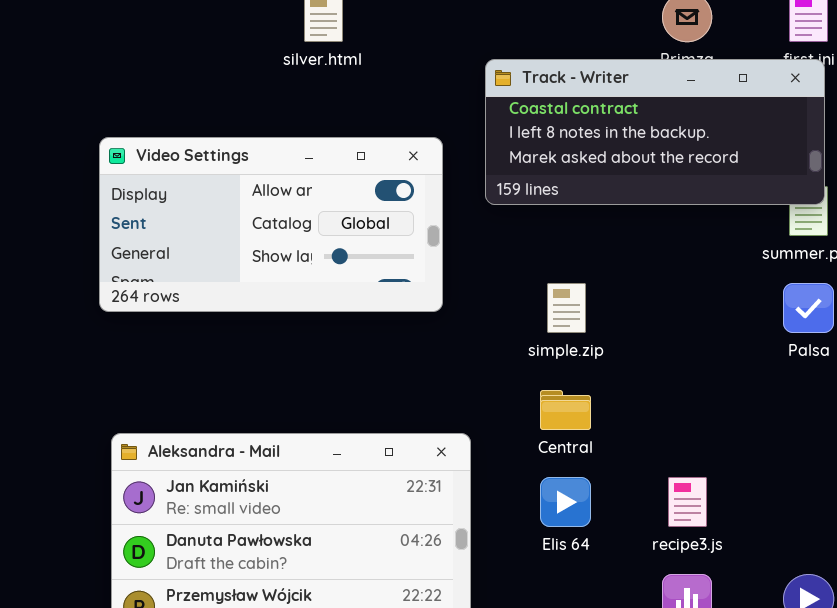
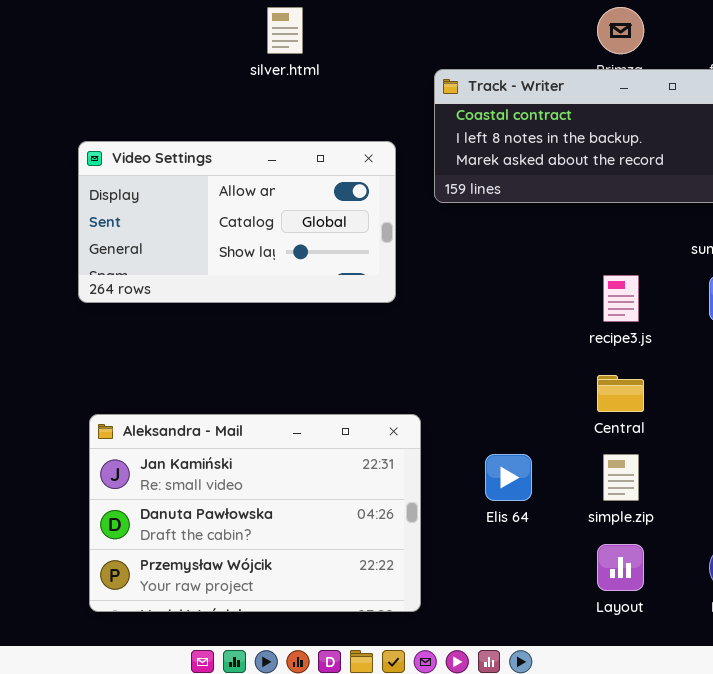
simple.zip: [547,283,586,333] -> [603,454,639,501], moved
Central: [540,390,591,430] -> [597,375,644,412], moved
recipe3.js: [668,477,707,527] -> [603,275,639,322], moved

